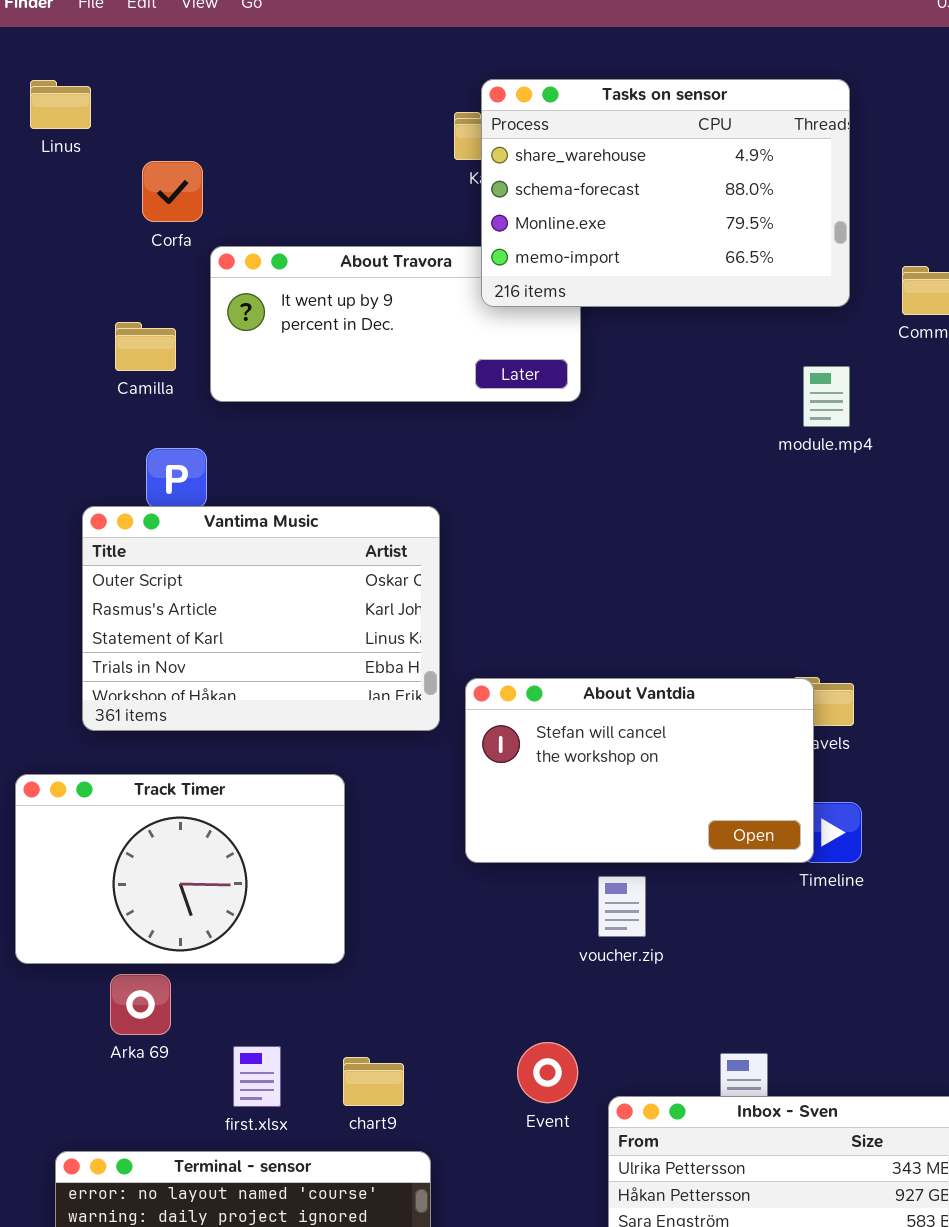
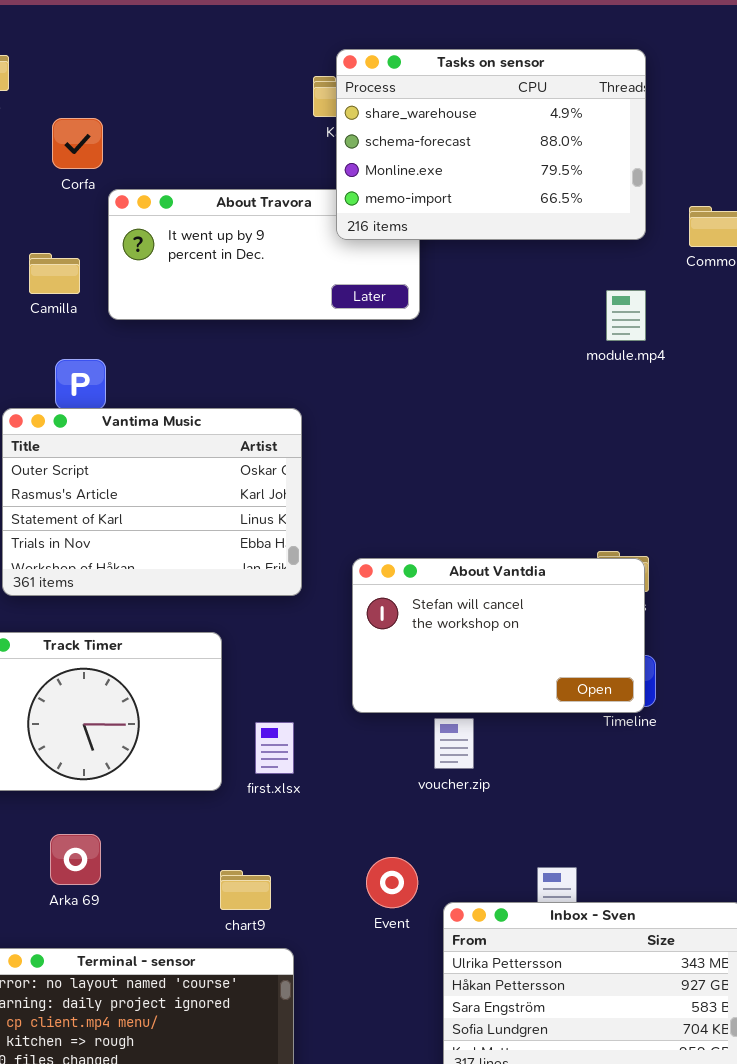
About Vantdia: [465,678,814,863] -> [352,558,645,713], moved
Arka 69: [110,974,171,1035] -> [50,834,101,885], moved
first.xlsx: [233,1046,281,1107] -> [255,722,294,774], moved

